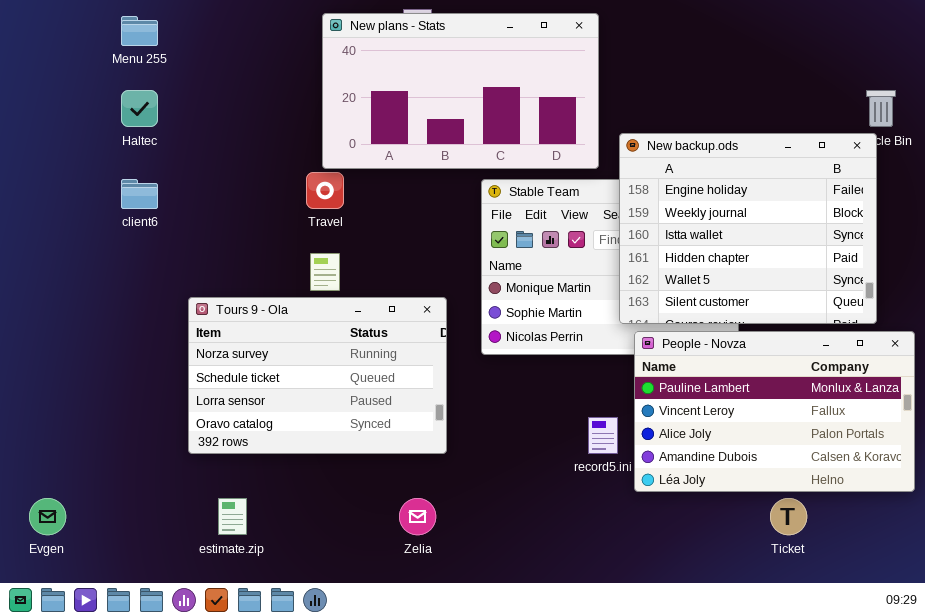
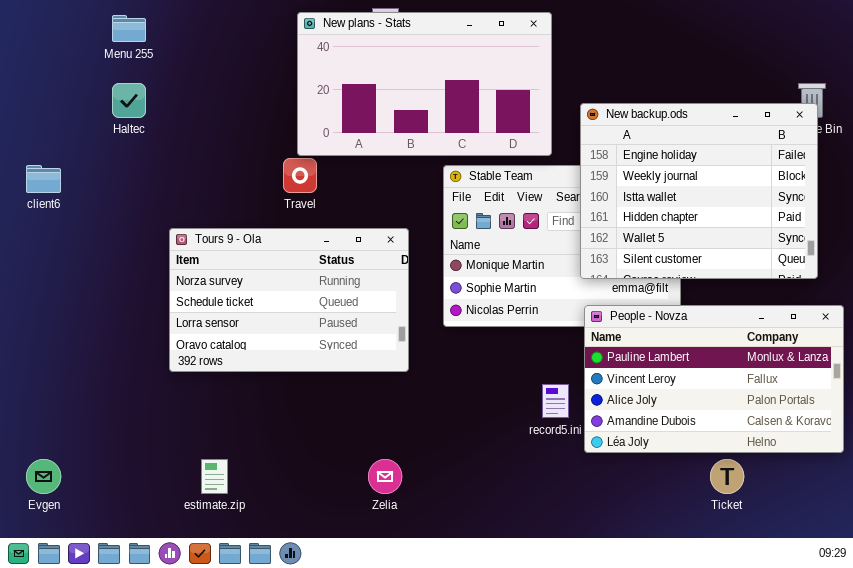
New backup.ods: [619,133,877,324] -> [580,103,818,279], moved
client6: [121,179,158,209] -> [26,165,61,193], moved
Tours 9 - Ola: [188,297,447,454] -> [169,228,409,372], moved

